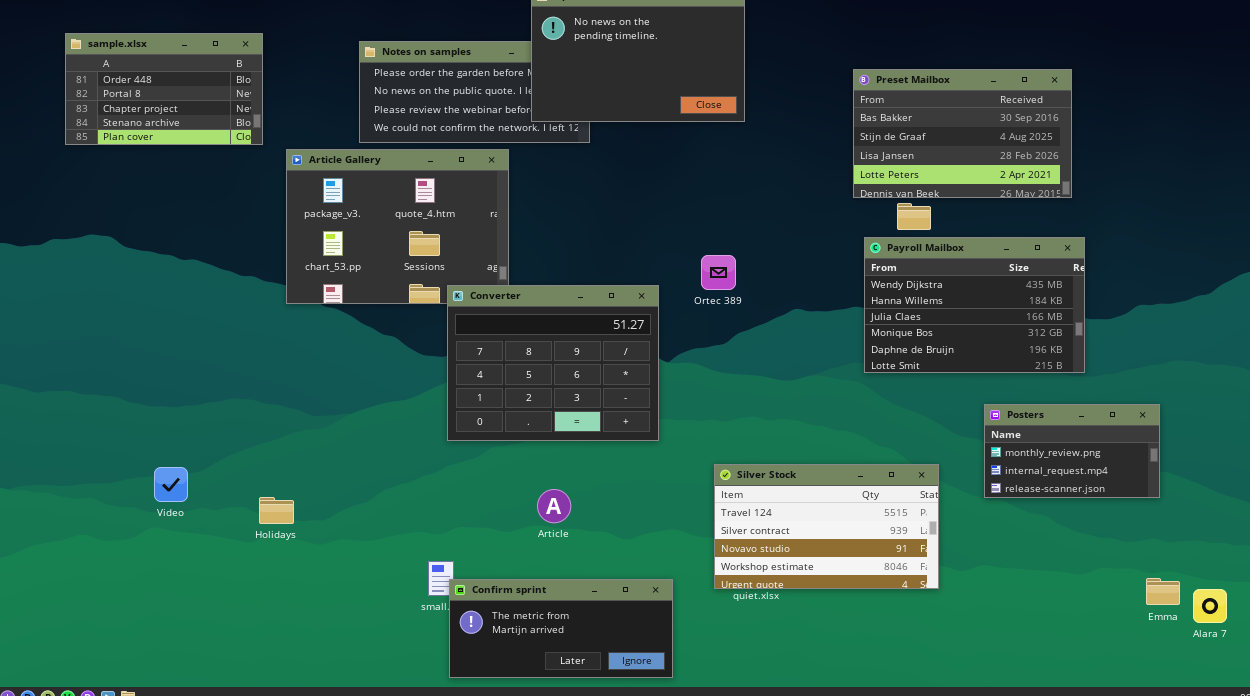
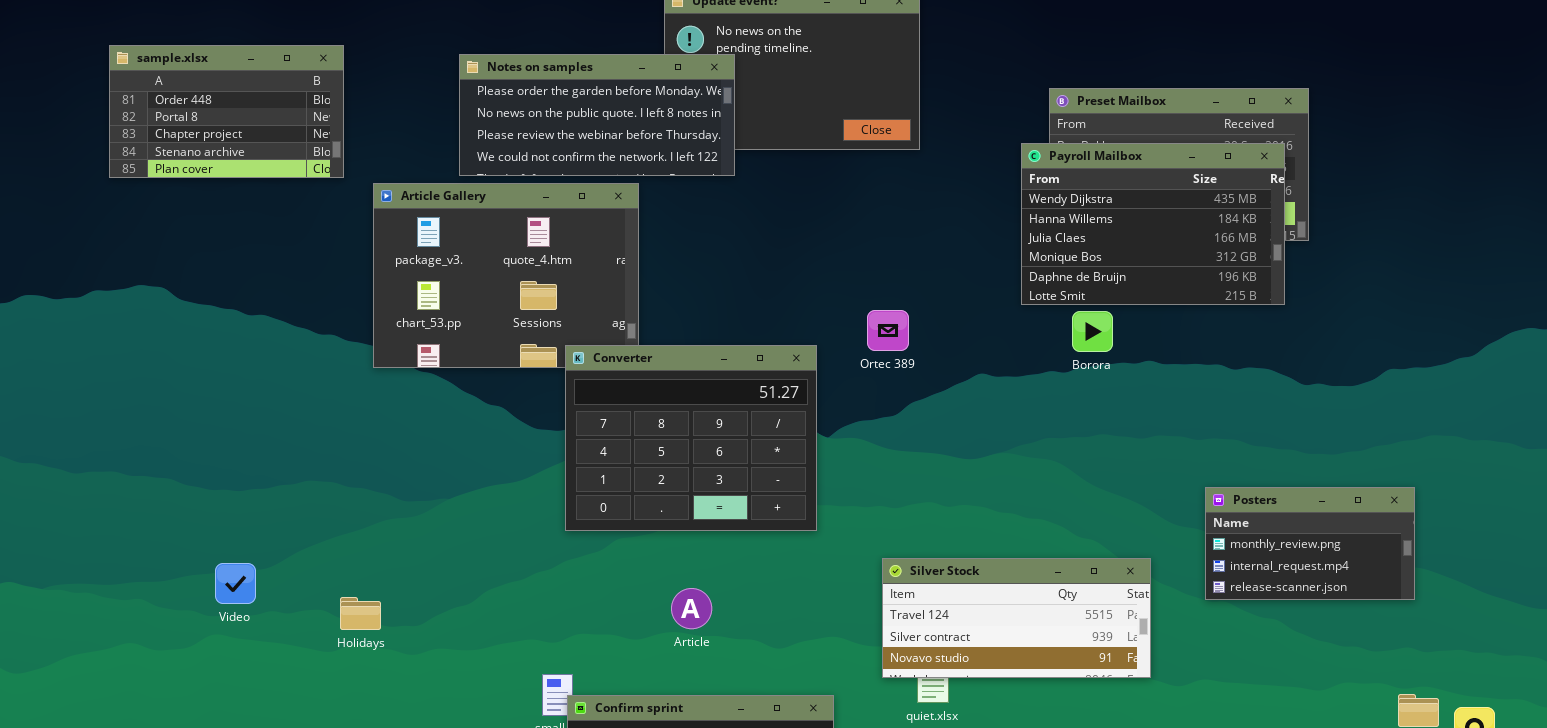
Notes on samples: [359,41,590,143] -> [459,54,735,176], raised
Payroll Mailbox: [864,237,1085,373] -> [1021,143,1285,305], moved
Silver Stock: [714,464,939,589] -> [882,558,1151,678], resized

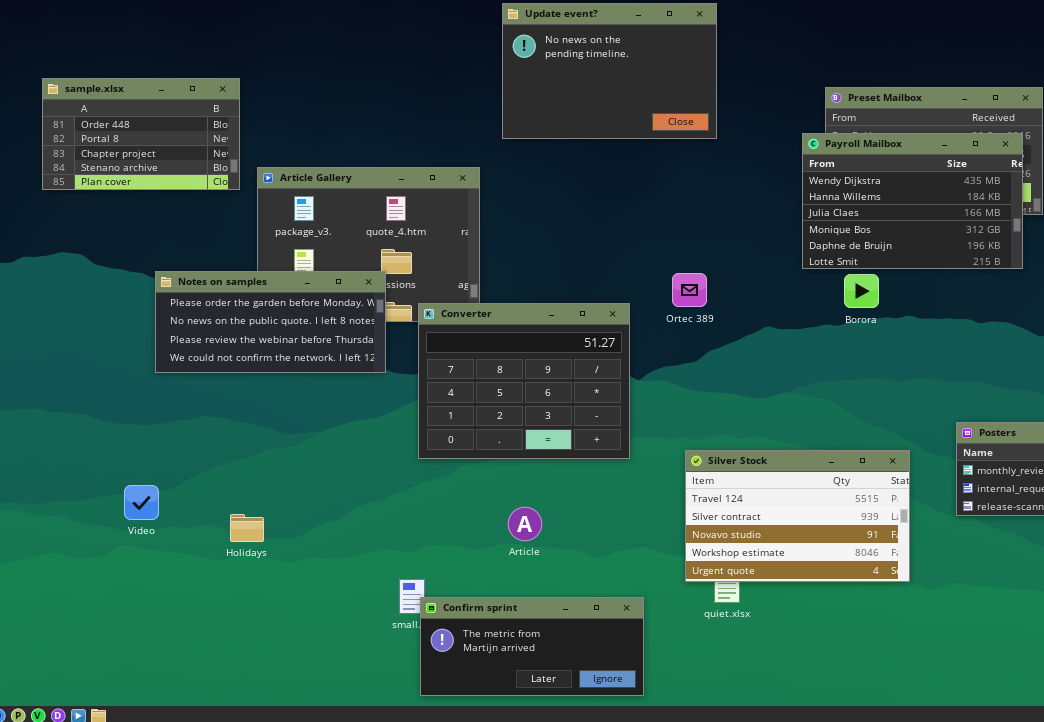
sample.xlsx: [109,45,344,178] -> [42,78,240,190], moved
Notes on samples: [459,54,735,176] -> [155,271,386,373], moved
Silver Stock: [882,558,1151,678] -> [685,450,910,582], resized

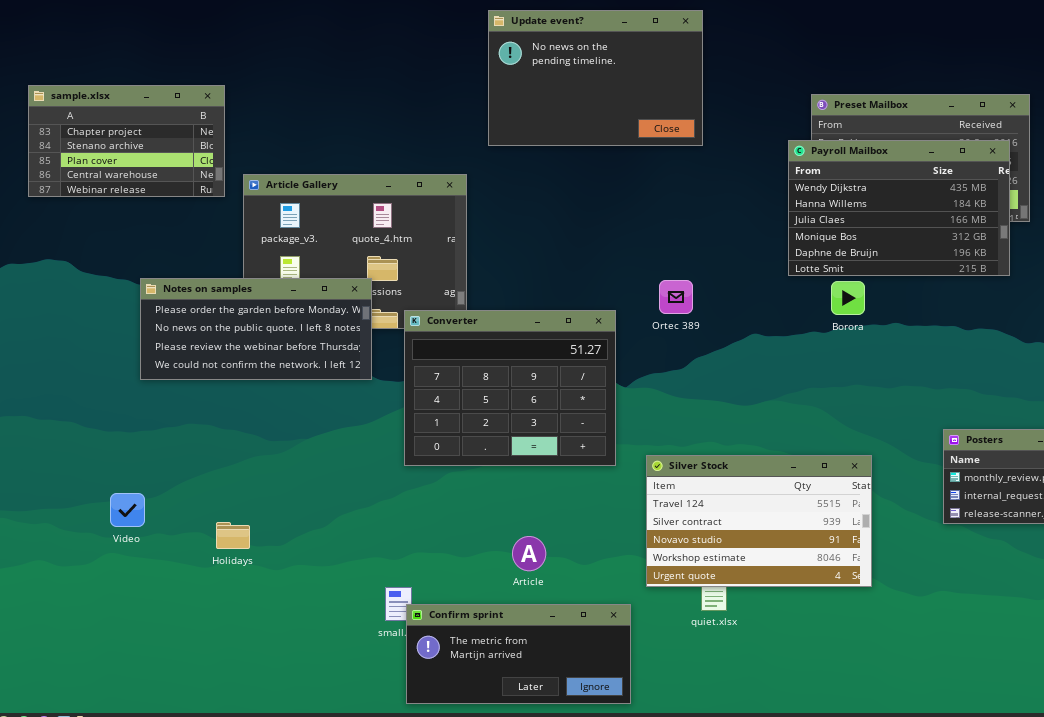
sample.xlsx: [42,78,240,190] -> [28,85,225,197], scrolled down 2 rows
Silver Stock: [685,450,910,582] -> [646,455,872,587], moved
Article: [508,507,542,541] -> [512,536,546,571], moved

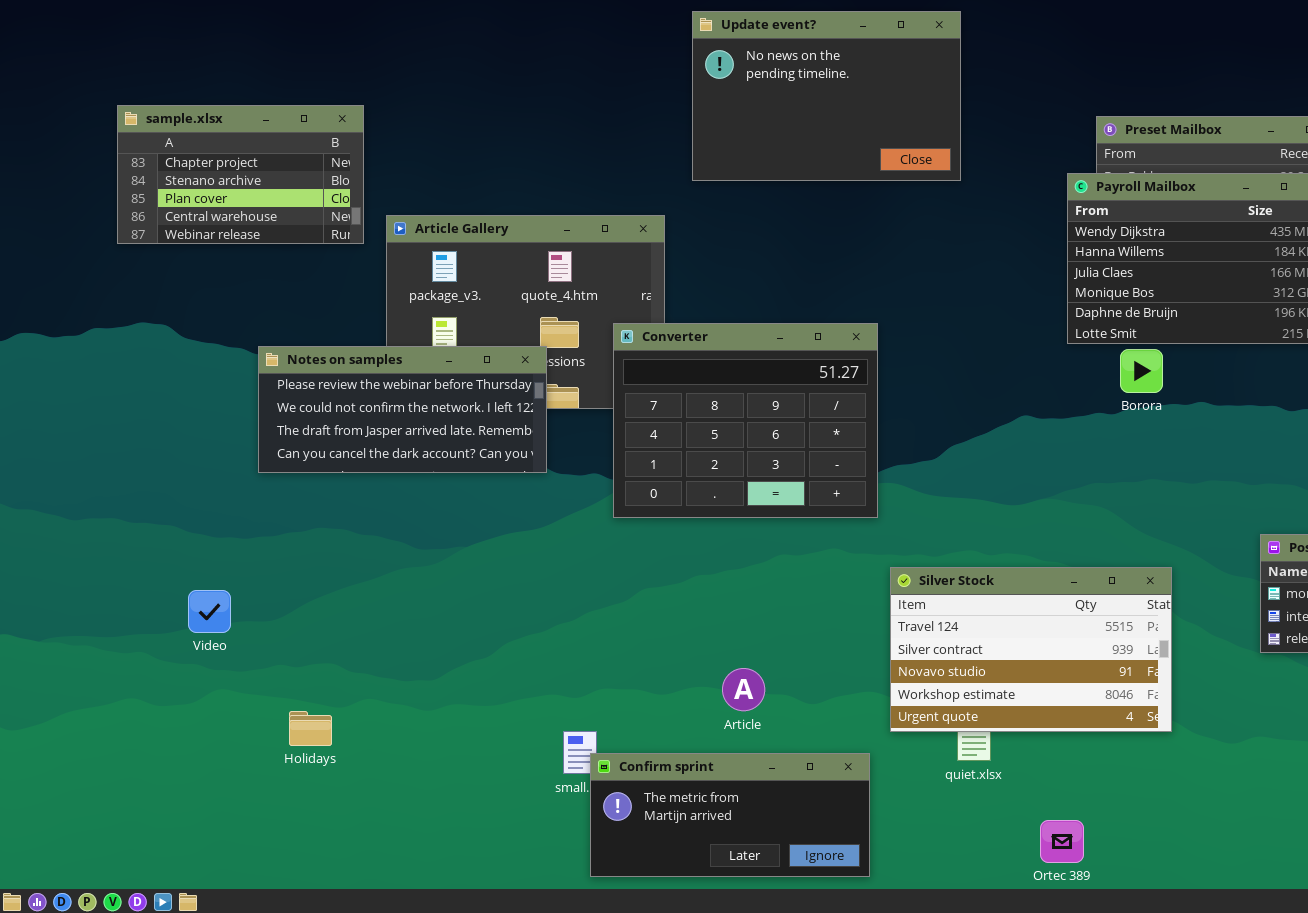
Notes on samples: [140,278,372,380] -> [258,346,547,473], scrolled down 2 rows
Ortec 389: [659,280,693,314] -> [1040,820,1084,863], moved
Converter: [404,310,616,466] -> [613,323,878,518], moved
Video: [110,493,145,527] -> [188,590,231,633], moved
Holidays: [216,522,250,549] -> [289,711,332,746], moved

